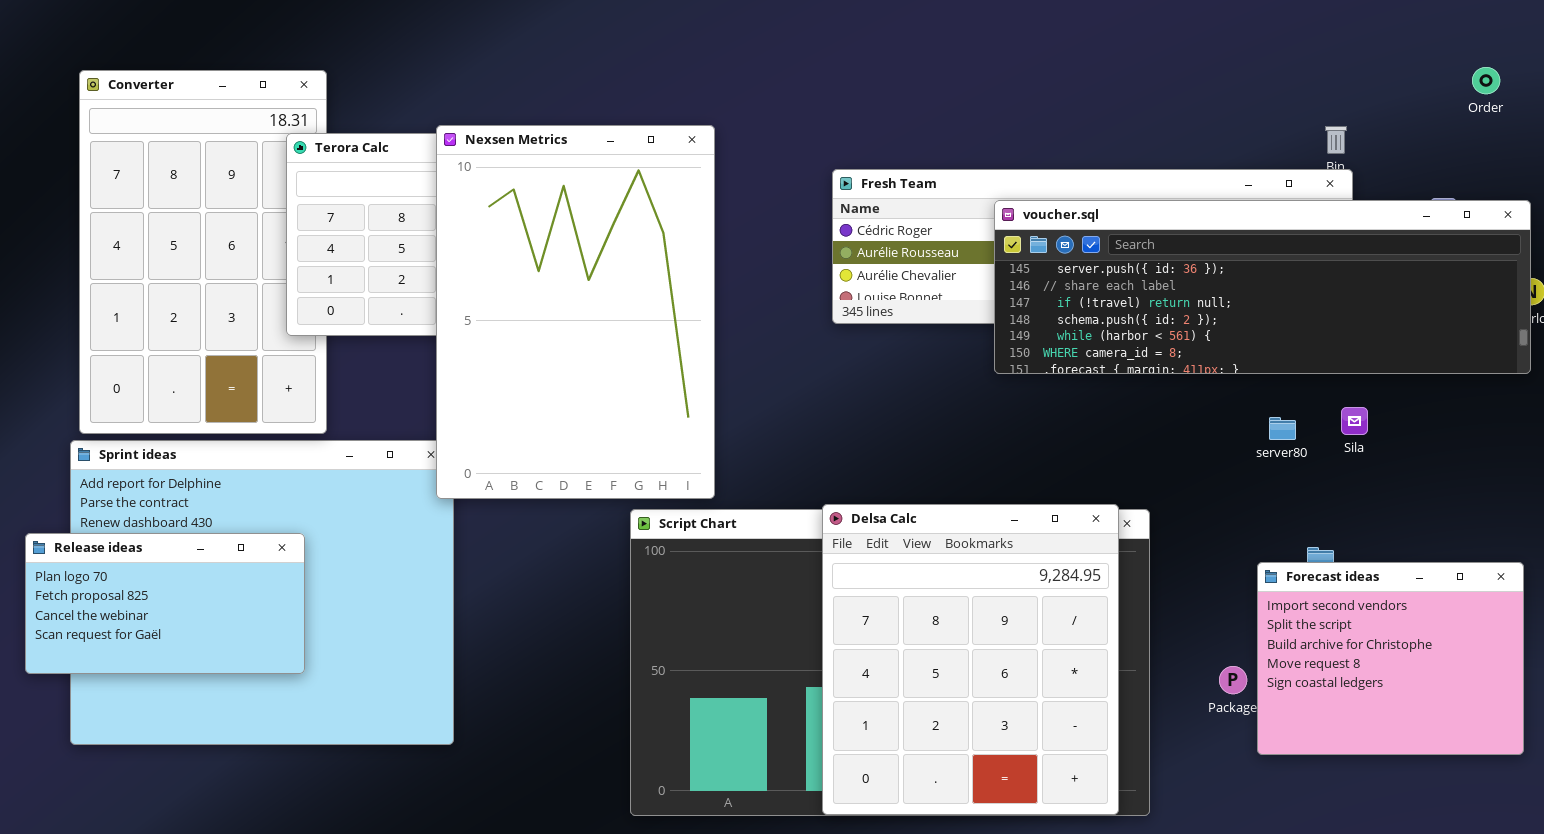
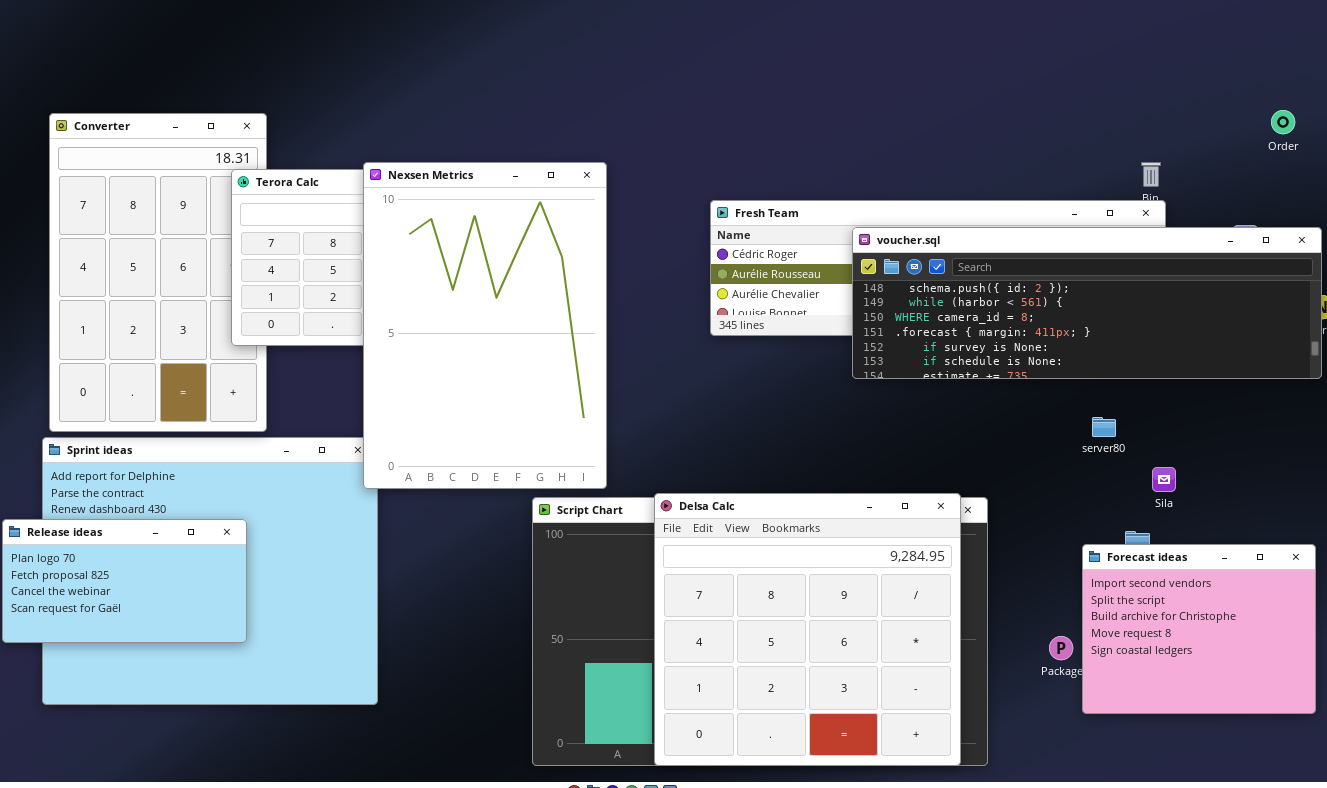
voucher.sql: [994,200,1531,374] -> [852,227,1322,379], scrolled down 3 rows
Sila: [1341,407,1368,435] -> [1152,467,1176,492], moved
Delsa Calc: [822,504,1119,815] -> [654,493,961,766], resized

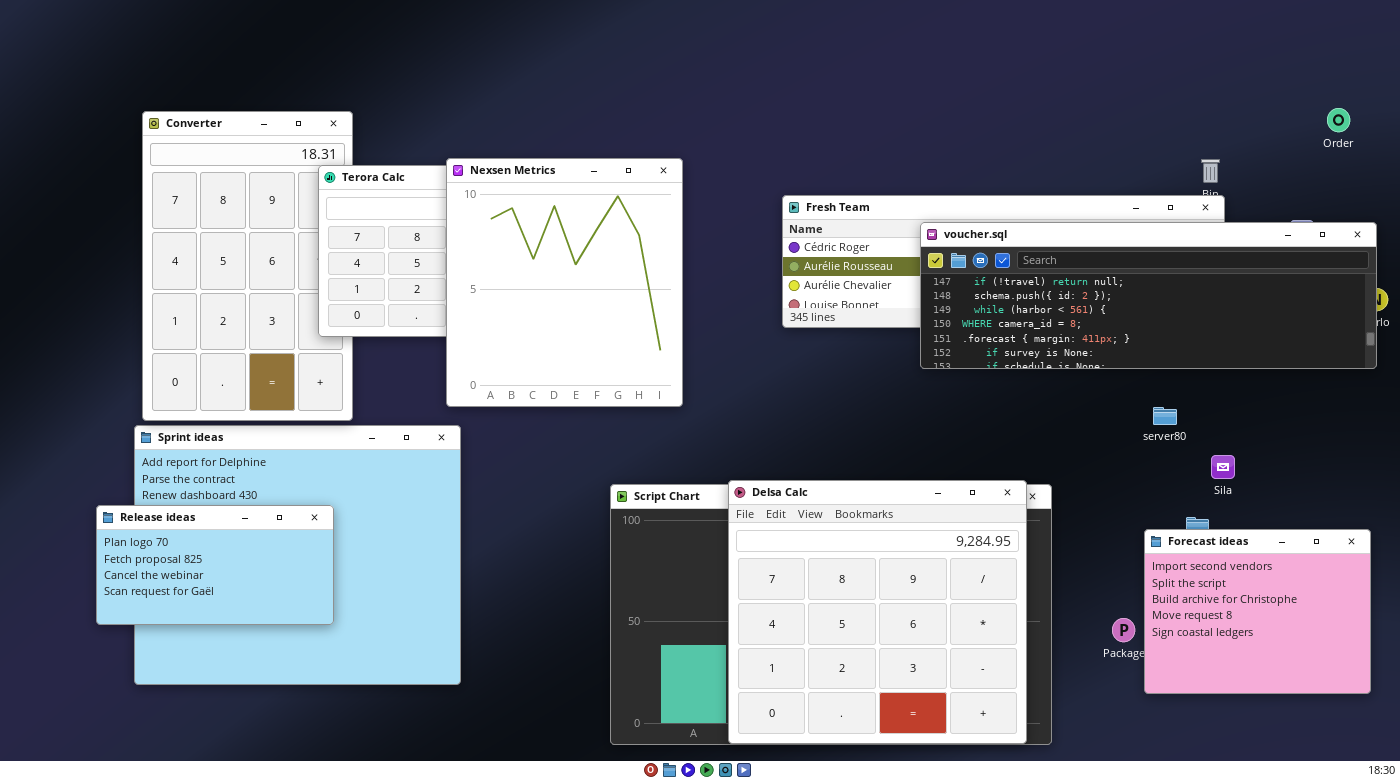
Nexsen Metrics: [363,162,607,489] -> [446,158,683,407], resized
voucher.sql: [852,227,1322,379] -> [920,222,1377,369], scrolled up 1 row

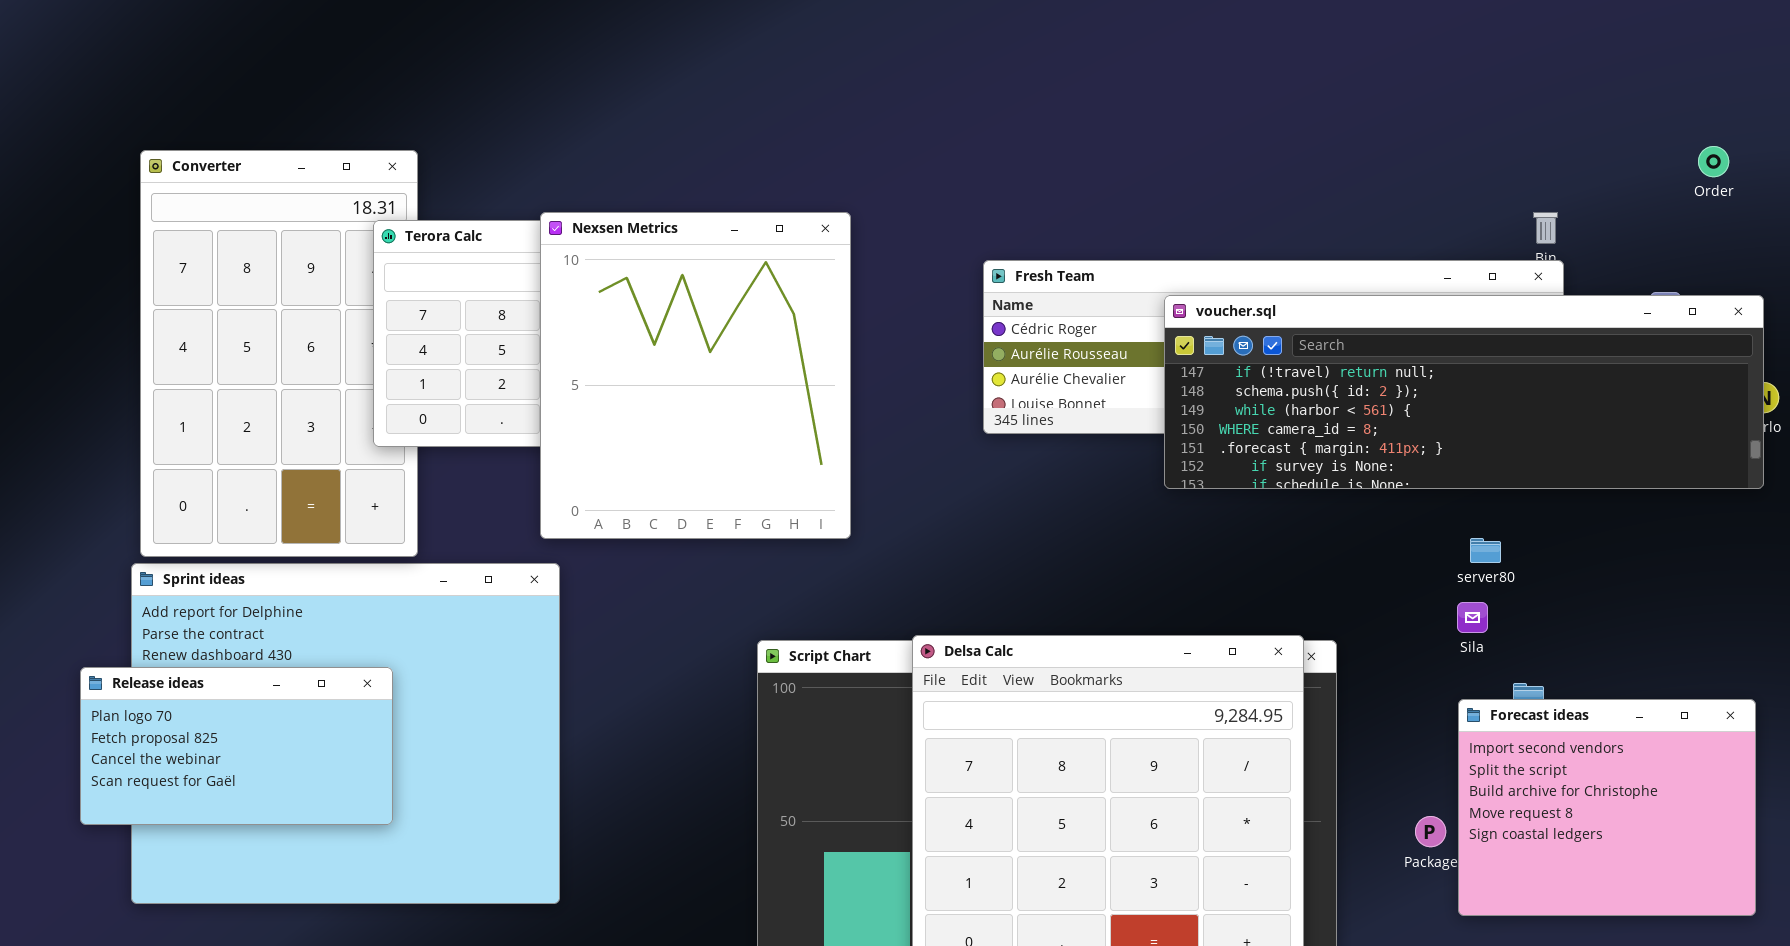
Sila: [1211,455,1235,479] -> [1457,602,1488,633], moved

